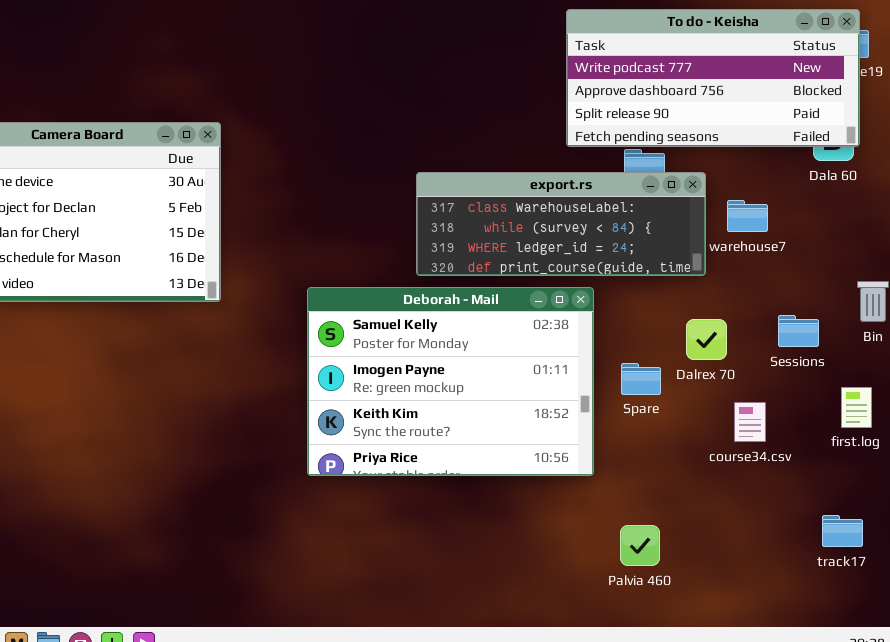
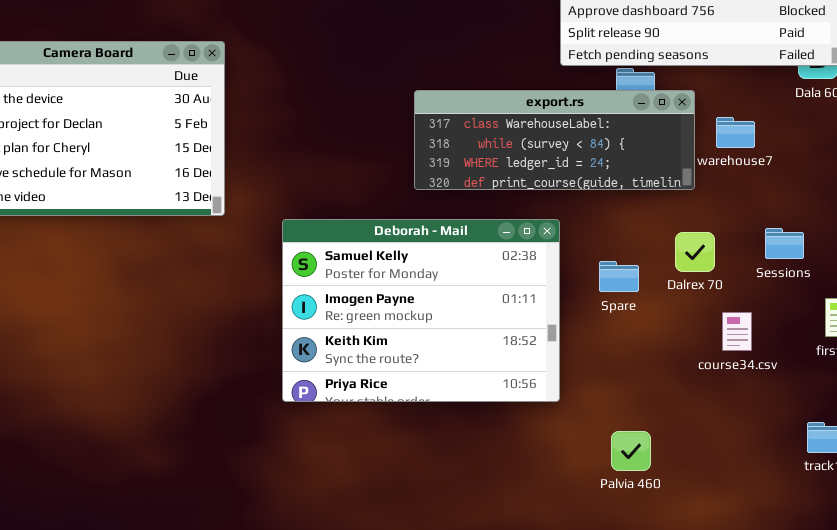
Deborah - Mail: [307,287,594,476] -> [282,219,560,402], moved
Spare: [621,363,661,395] -> [599,261,639,292], moved

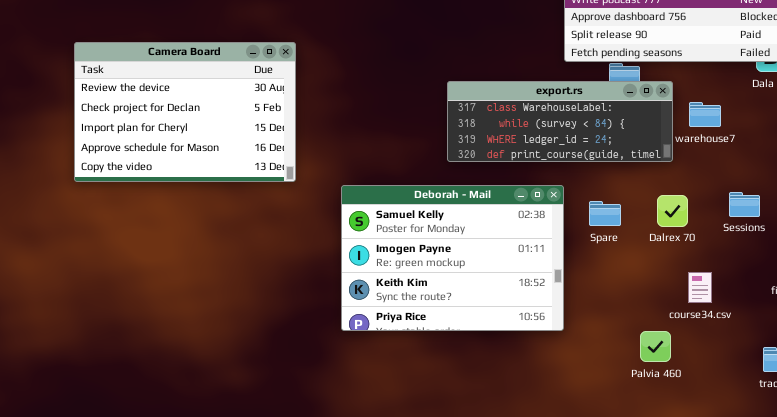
Spare: [599,261,639,292] -> [589,201,621,226], moved
course34.csv: [722,312,752,351] -> [688,272,712,303], moved
Palvia 460: [611,431,651,471] -> [640,331,671,362], moved

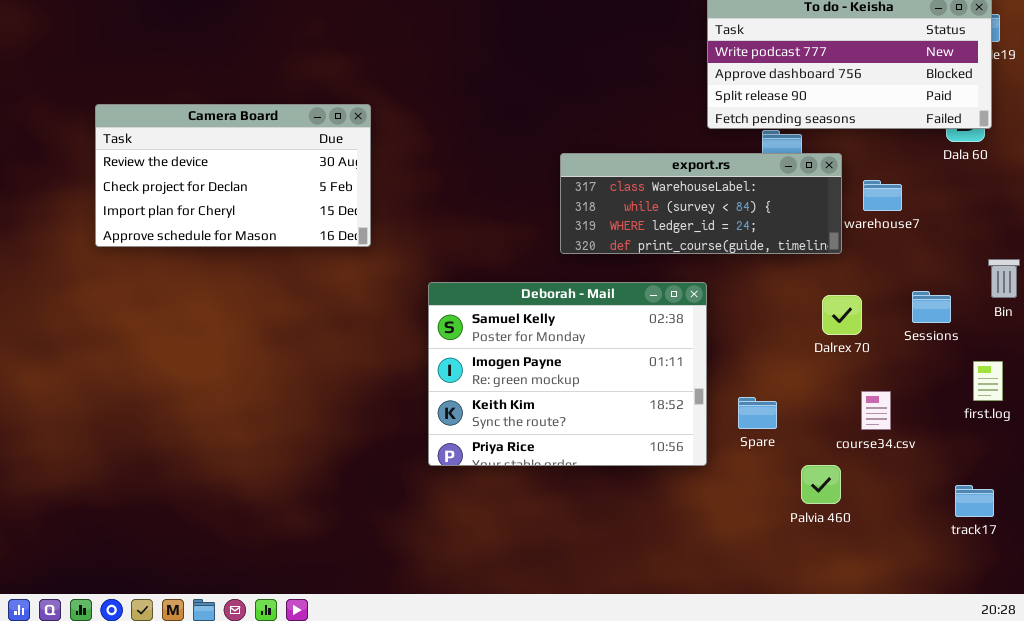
Camera Board: [74,42,296,182] -> [95,104,371,247], resized
Spare: [589,201,621,226] -> [738,397,777,429], moved

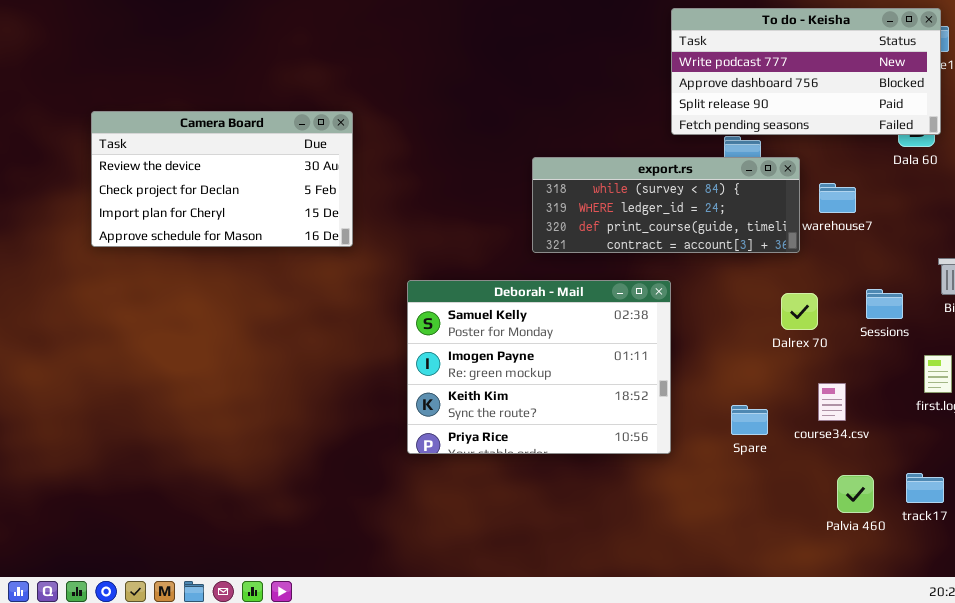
export.rs: [560,153,842,254] -> [532,157,800,253], scrolled down 1 row
Spare: [738,397,777,429] -> [731,405,768,435], moved
Palvia 460: [801,465,841,504] -> [837,475,874,513], moved

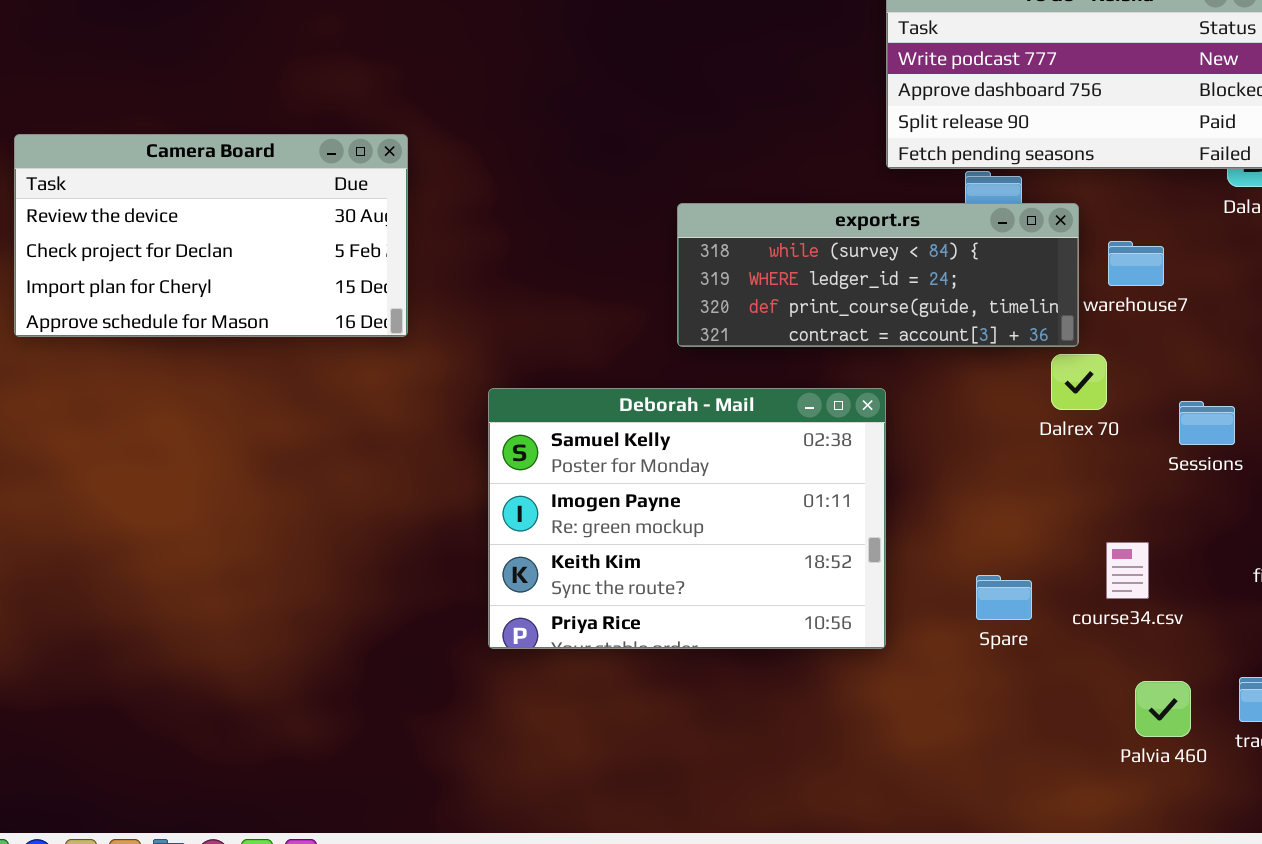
Dalrex 70: [781,293,818,330] -> [1051,354,1107,410], moved

